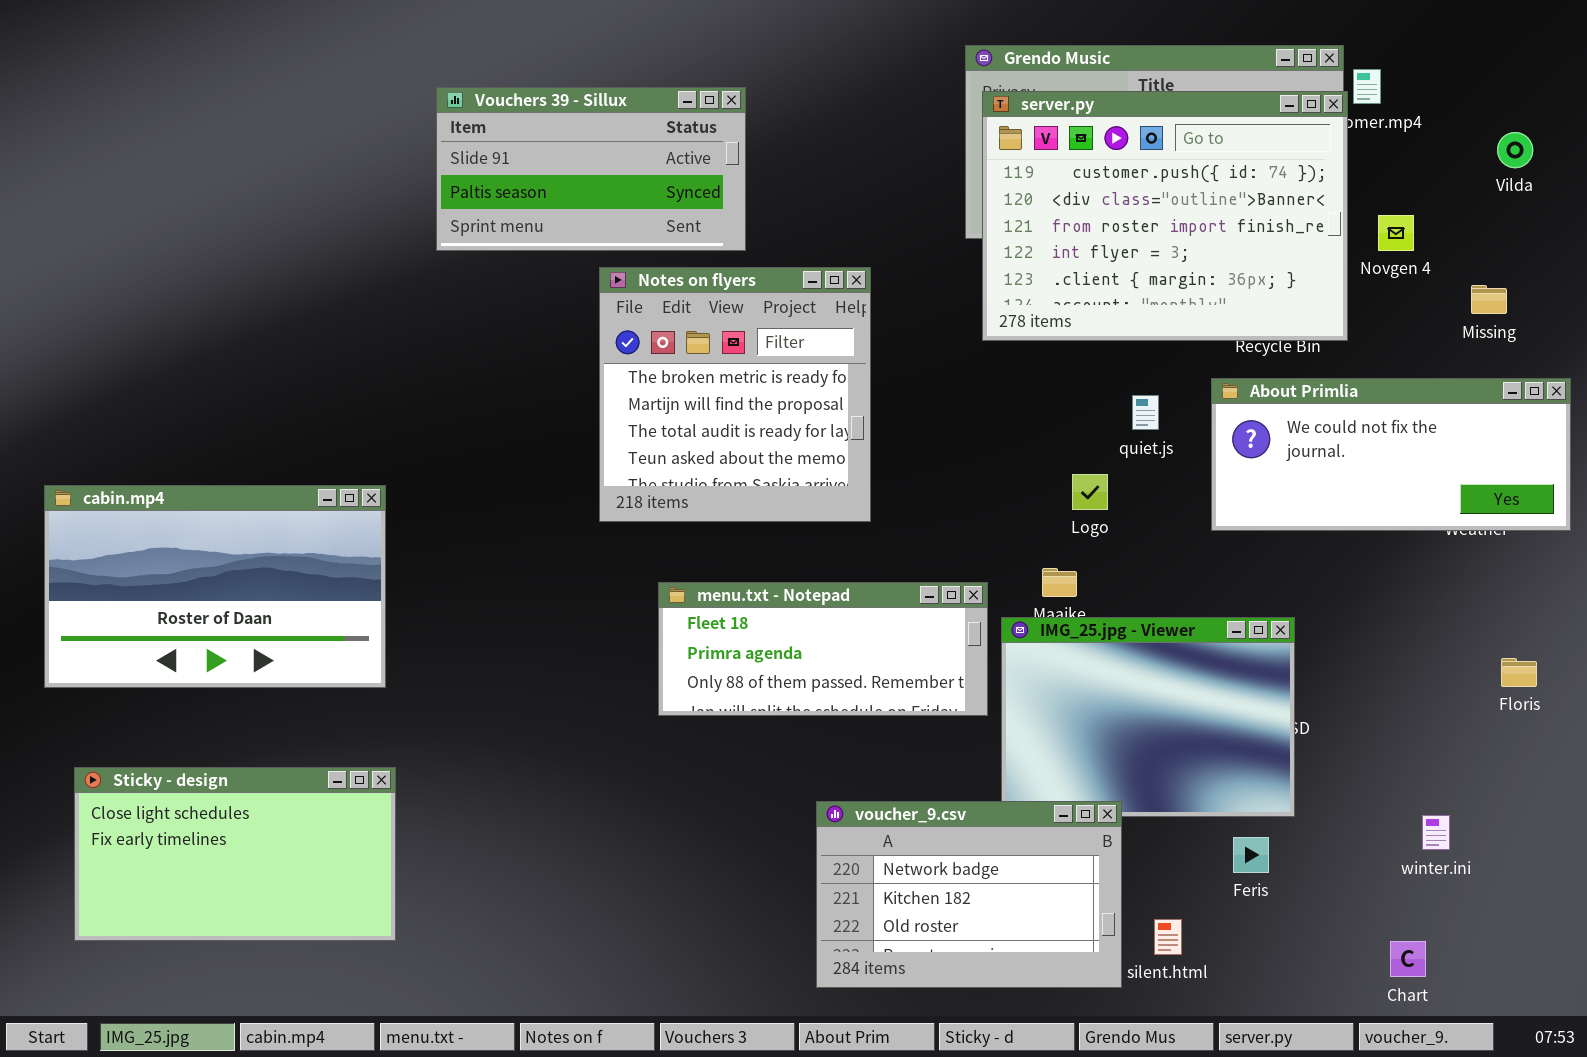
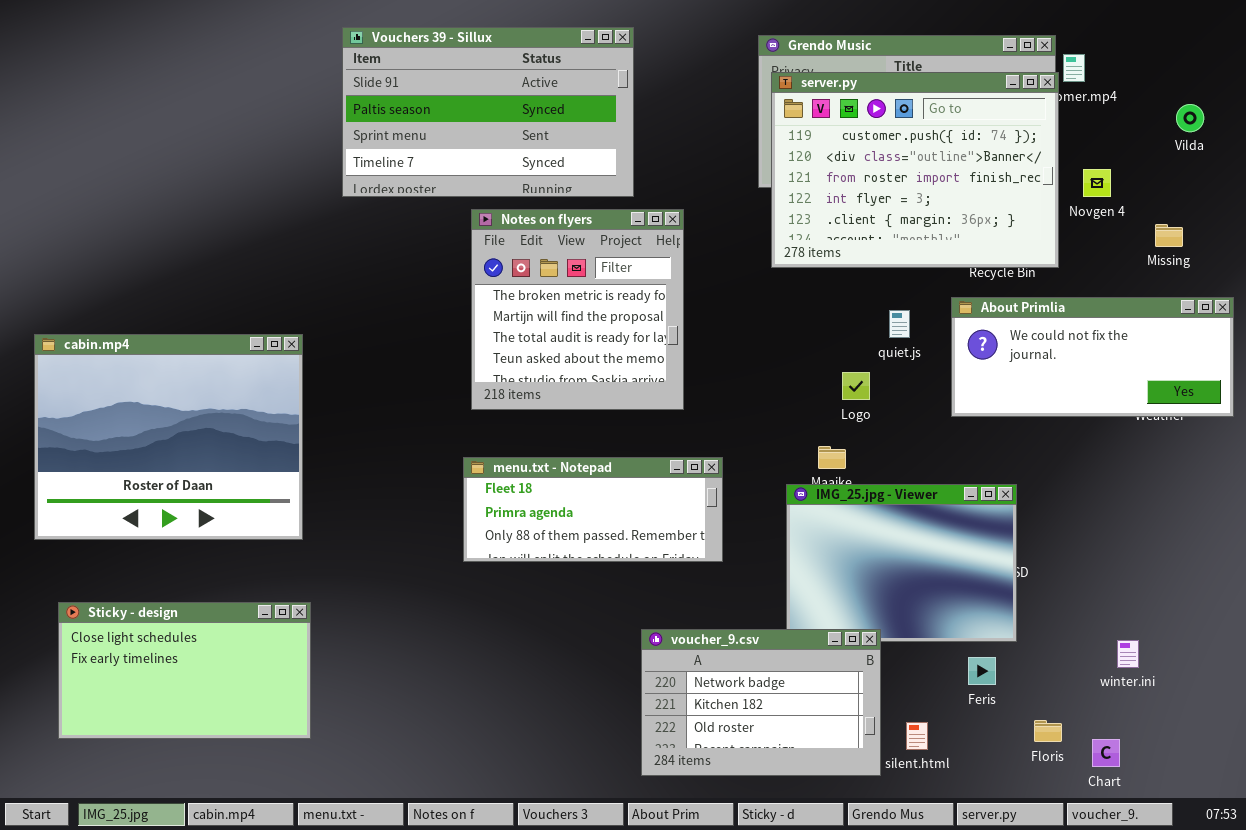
Vouchers 39 - Sillux: [436,87,746,251] -> [342,27,634,197], resized
cabin.mp4: [44,485,386,688] -> [34,334,303,540], resized
menu.txt - Notepad: [658,582,988,716] -> [463,457,723,562], moved
Floris: [1501,658,1537,687] -> [1034,720,1062,742], moved

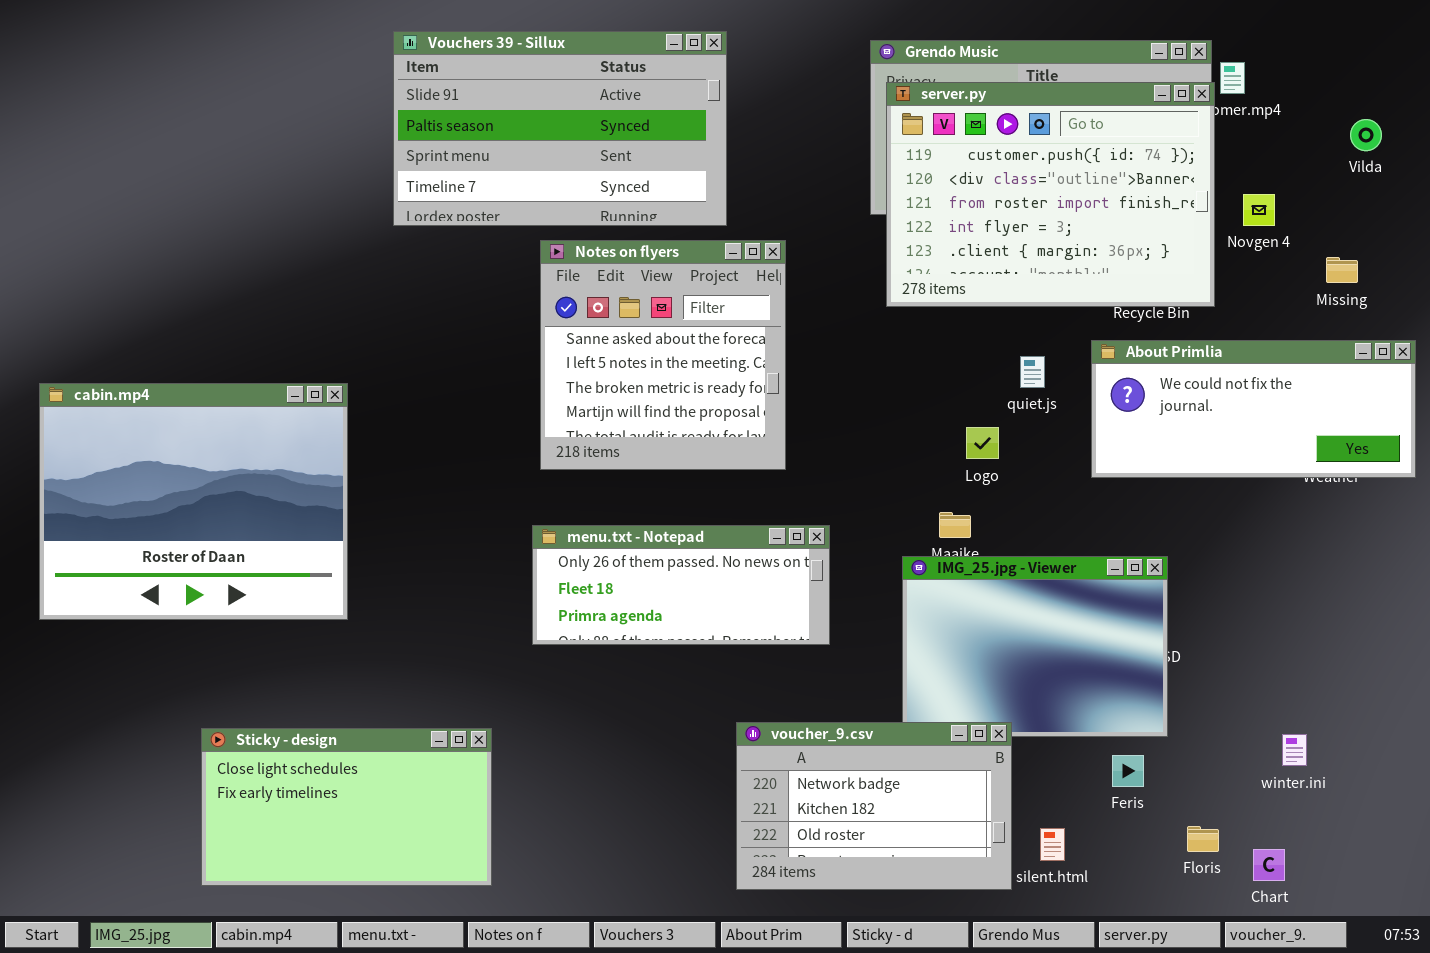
Notes on flyers: [471,209,684,410] -> [540,240,786,470], scrolled up 2 rows
menu.txt - Notepad: [463,457,723,562] -> [532,525,830,645], scrolled up 1 row
Sticky - design: [58,602,311,739] -> [201,728,492,886], moved

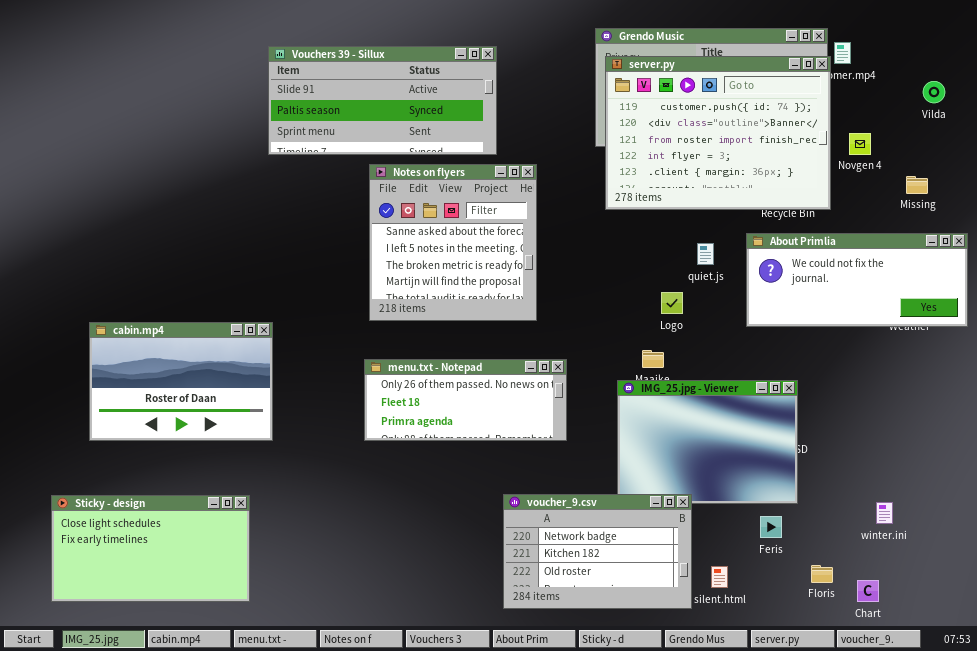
Vouchers 39 - Sillux: [393,31,727,226] -> [268,46,497,155], resized
cabin.mp4: [39,383,348,620] -> [89,322,273,441], moved, resized
Sticky - design: [201,728,492,886] -> [51,495,250,602], moved

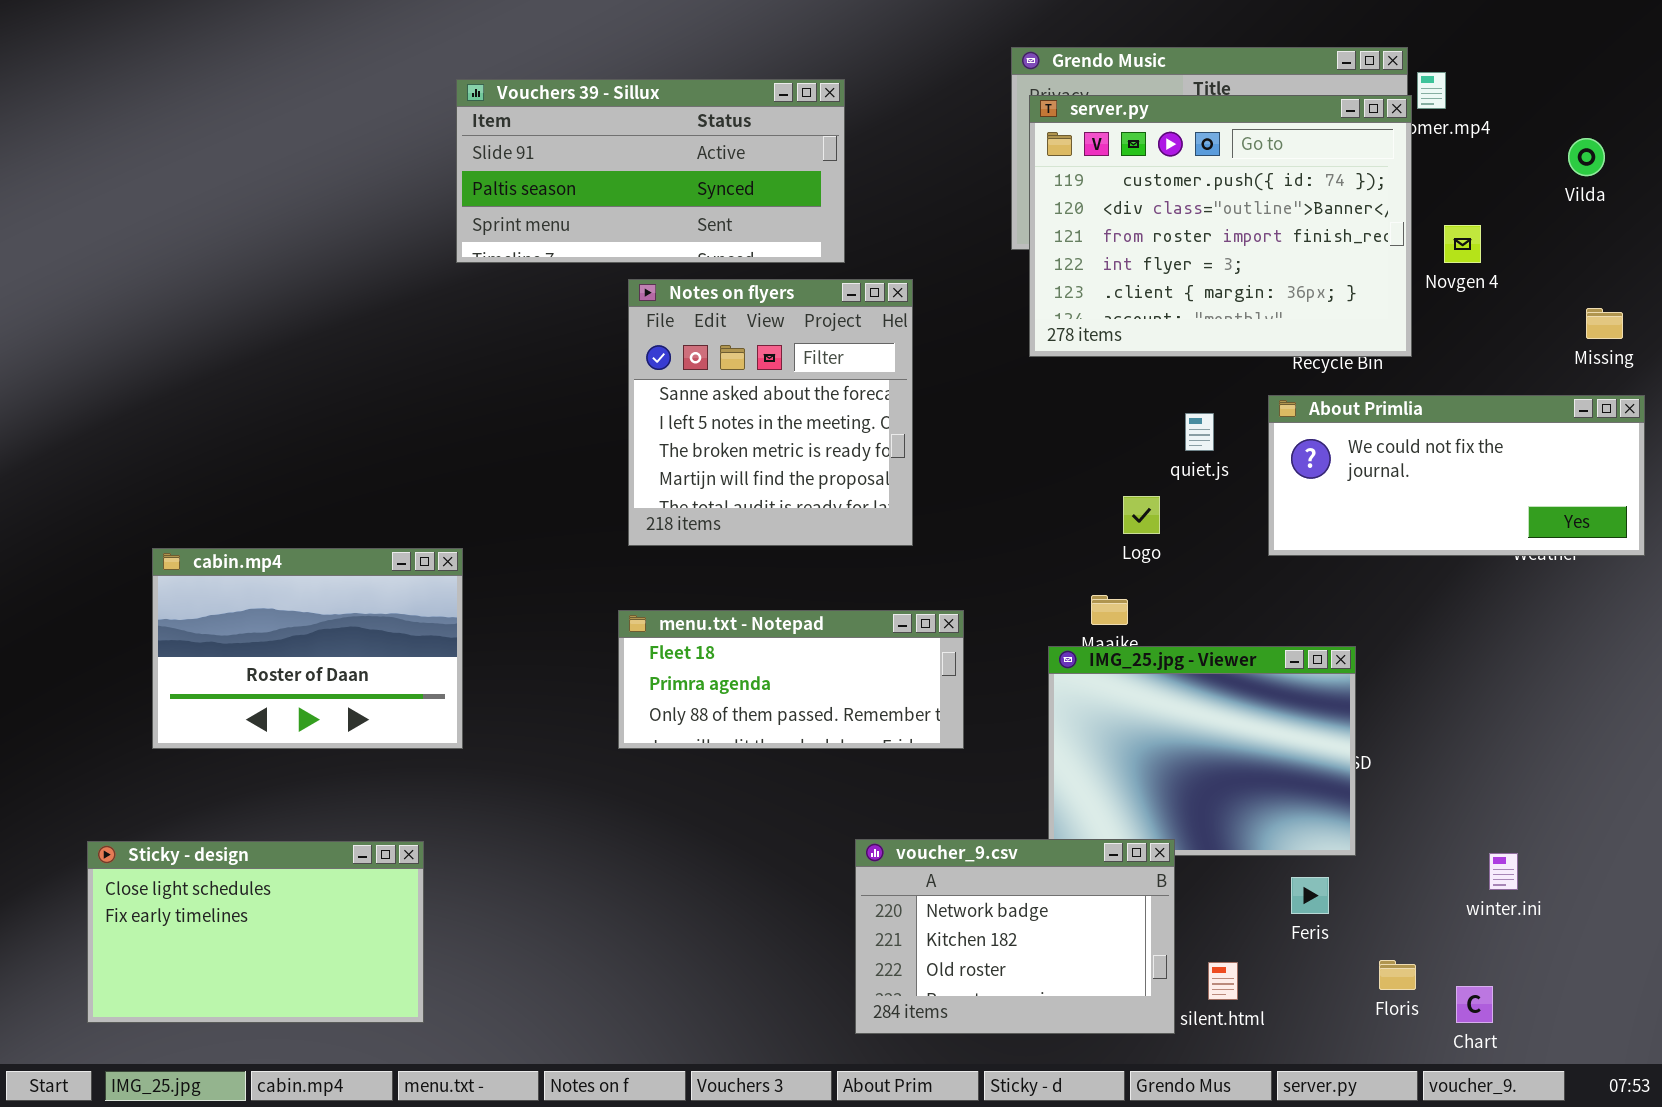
Missing: [906,176,928,194] -> [1586,308,1623,339], moved
menu.txt - Notepad: [364,359,567,441] -> [618,610,964,749], scrolled down 1 row

